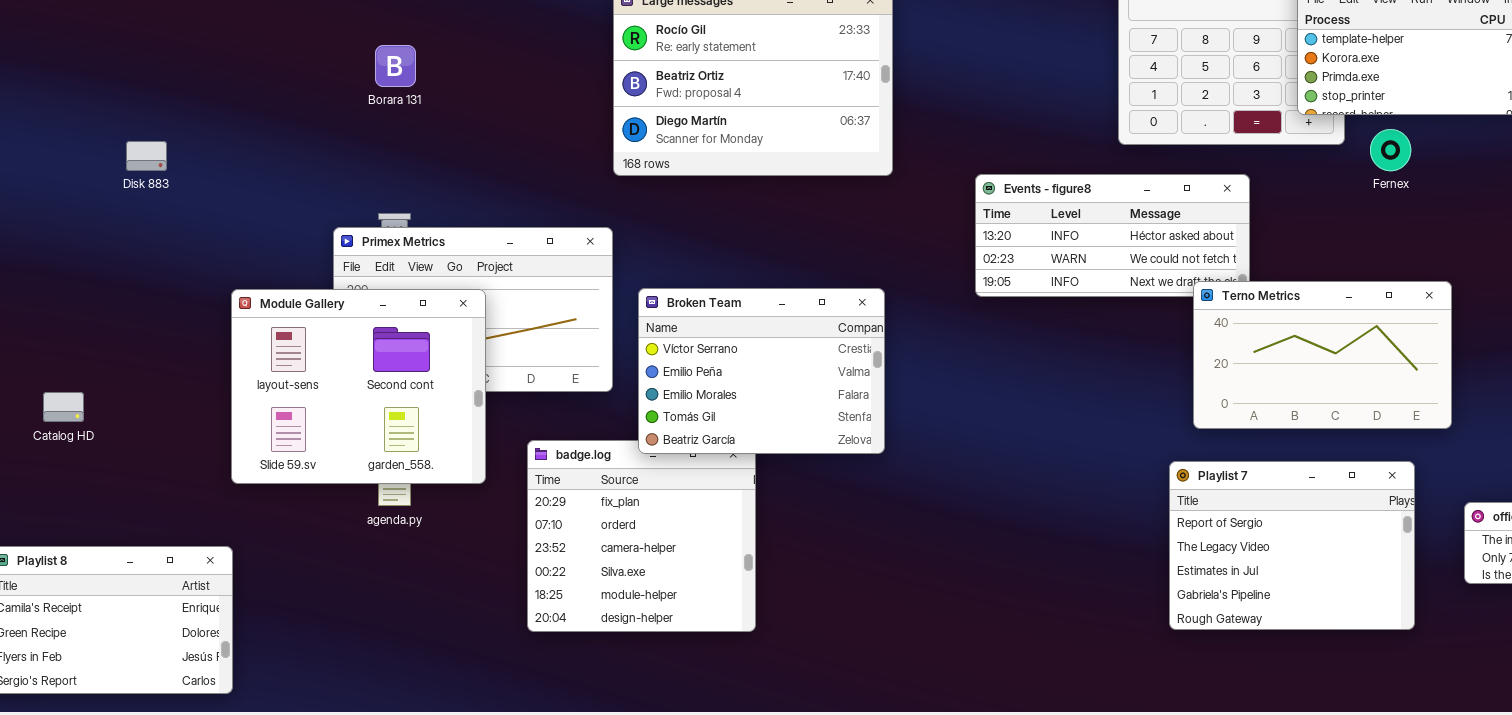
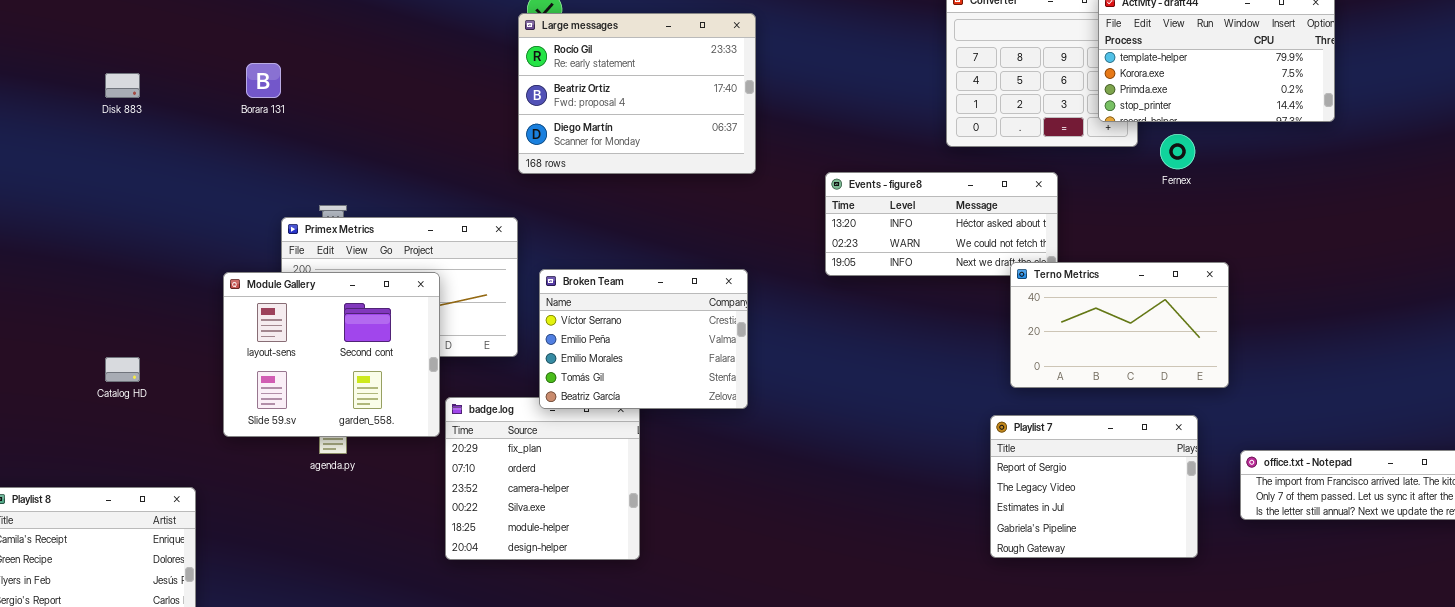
Borara 131: [375,45,416,87] -> [246,63,281,98], moved
Disk 883: [126,141,167,171] -> [105,73,140,98], moved
Module Gallery: [231,289,486,484] -> [223,272,440,437], moved
Catalog HD: [43,392,84,422] -> [105,357,140,382], moved

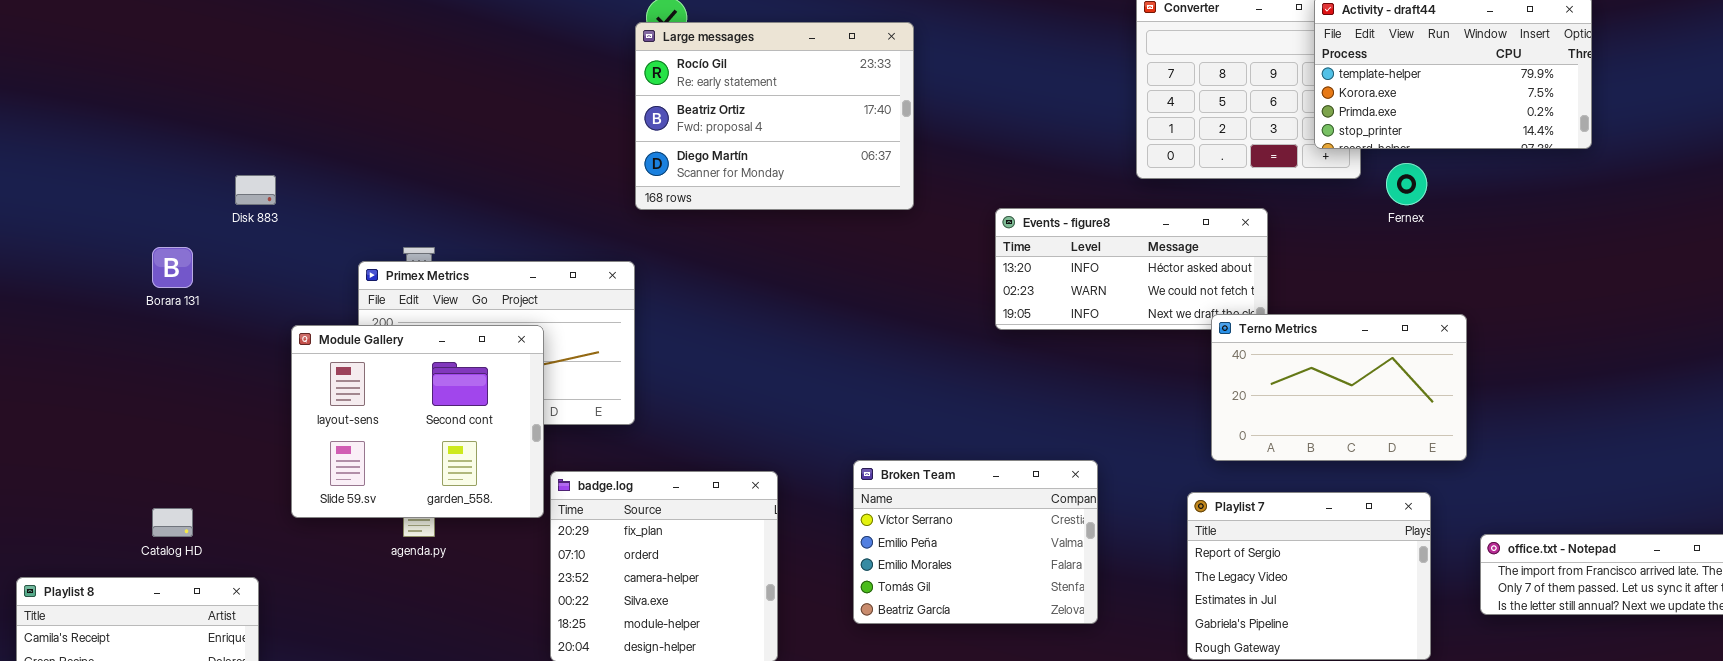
Borara 131: [246,63,281,98] -> [152,247,193,288], moved
Disk 883: [105,73,140,98] -> [235,175,276,205], moved
Broken Team: [539,269,748,409] -> [853,460,1098,624], moved
Catalog HD: [105,357,140,382] -> [152,508,193,537], moved

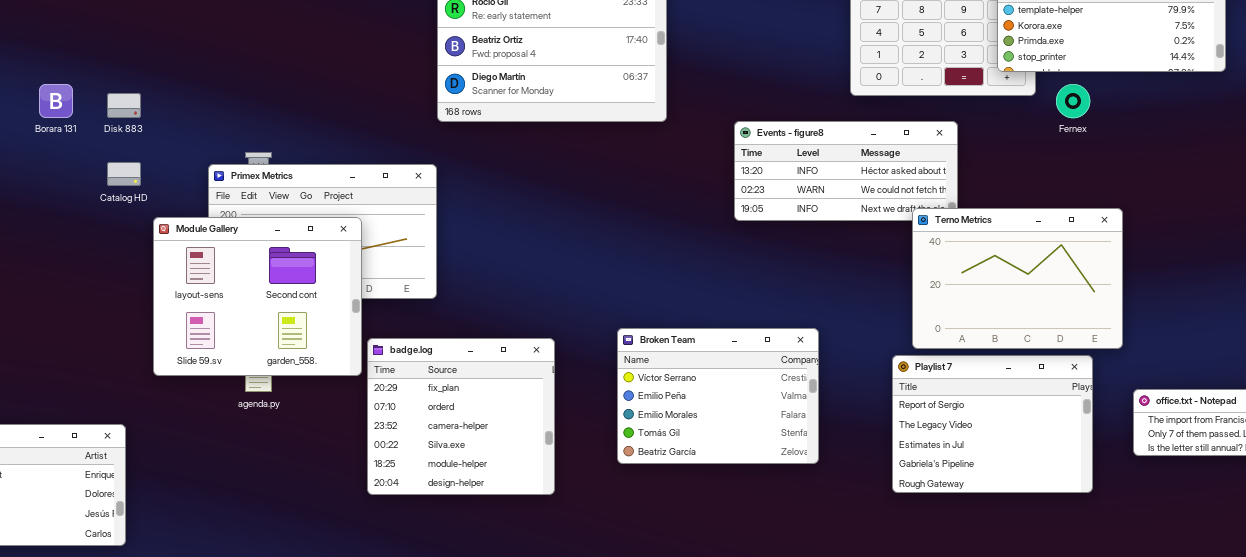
Borara 131: [152,247,193,288] -> [39,84,73,118], moved
Terno Metrics: [1211,314,1467,461] -> [912,208,1123,349], resized
Catalog HD: [152,508,193,537] -> [107,162,141,186], moved

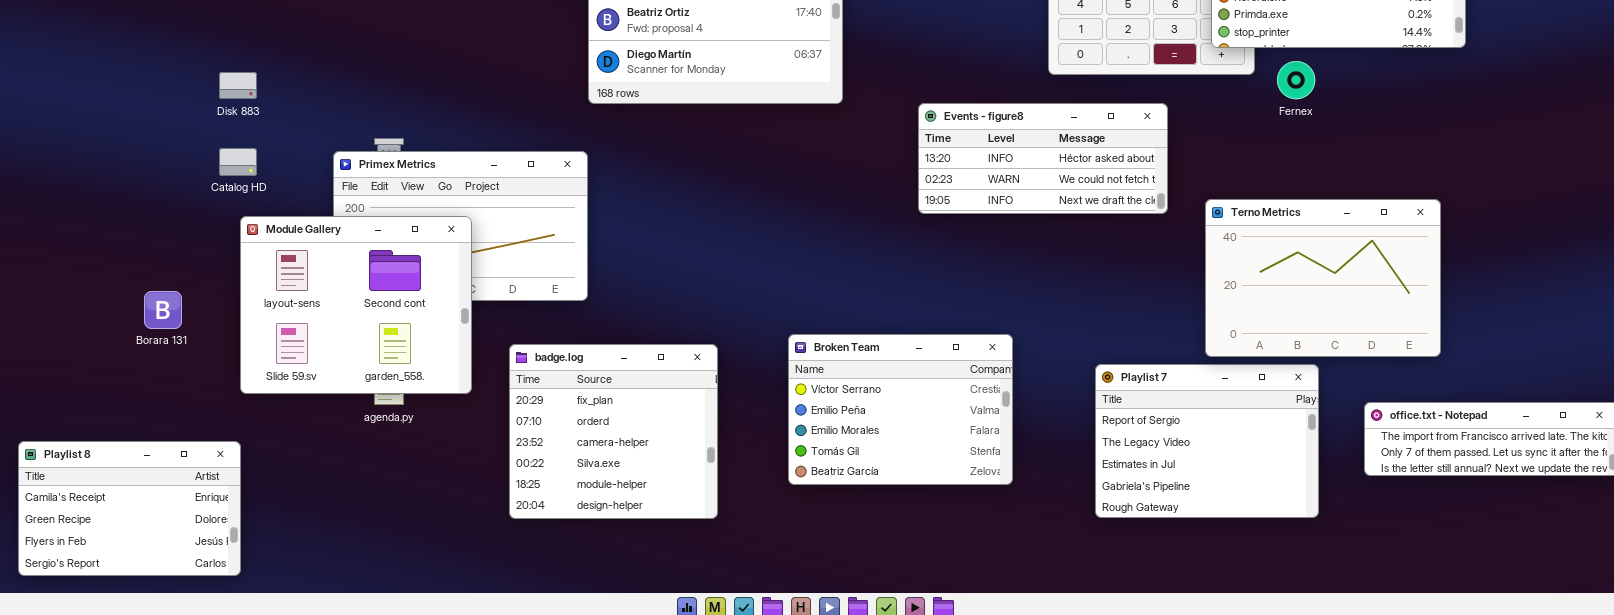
Borara 131: [39,84,73,118] -> [144,291,182,329], moved
Terno Metrics: [912,208,1123,349] -> [1205,199,1441,357], moved
Module Gallery: [153,217,362,376] -> [240,216,472,394], moved

